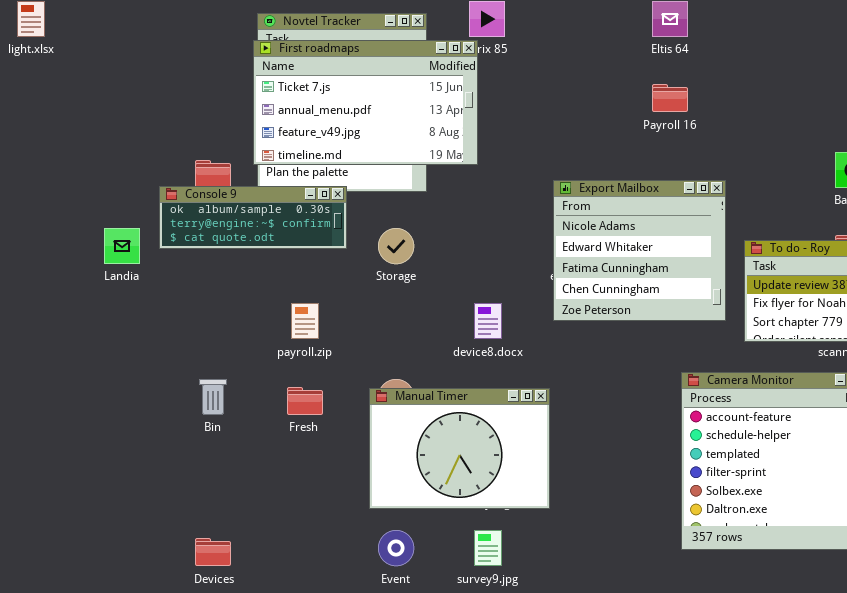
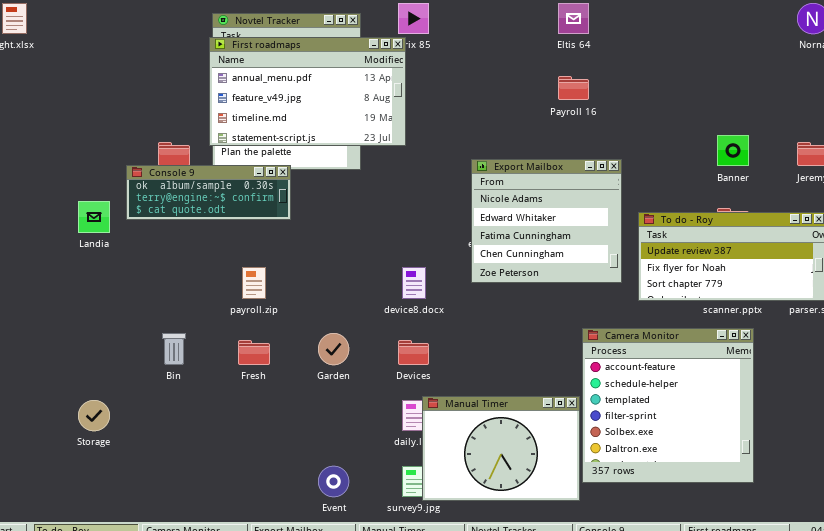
First roadmaps: [253,40,478,165] -> [209,37,406,146], scrolled down 1 row
Storage: [378,228,414,264] -> [78,400,110,431], moved
Manual Timer: [369,388,550,509] -> [422,396,580,501], moved
Devices: [195,538,231,566] -> [398,340,429,365], moved

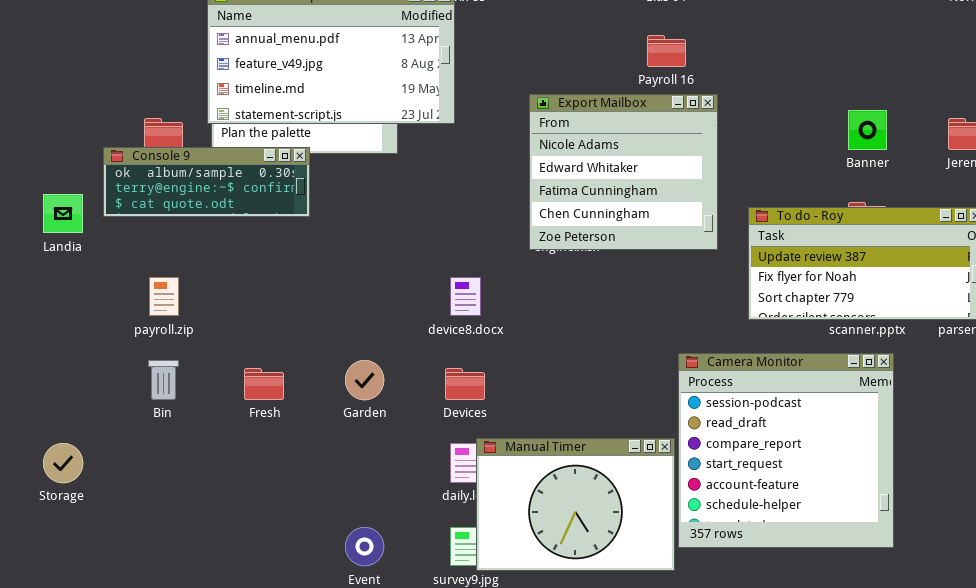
Export Mailbox: [471,159,622,283] -> [529,94,718,250], moved
payroll.zip: [242,267,266,299] -> [149,277,179,316], moved
Camera Monitor: [582,328,754,483] -> [678,353,894,548], scrolled up 4 rows

